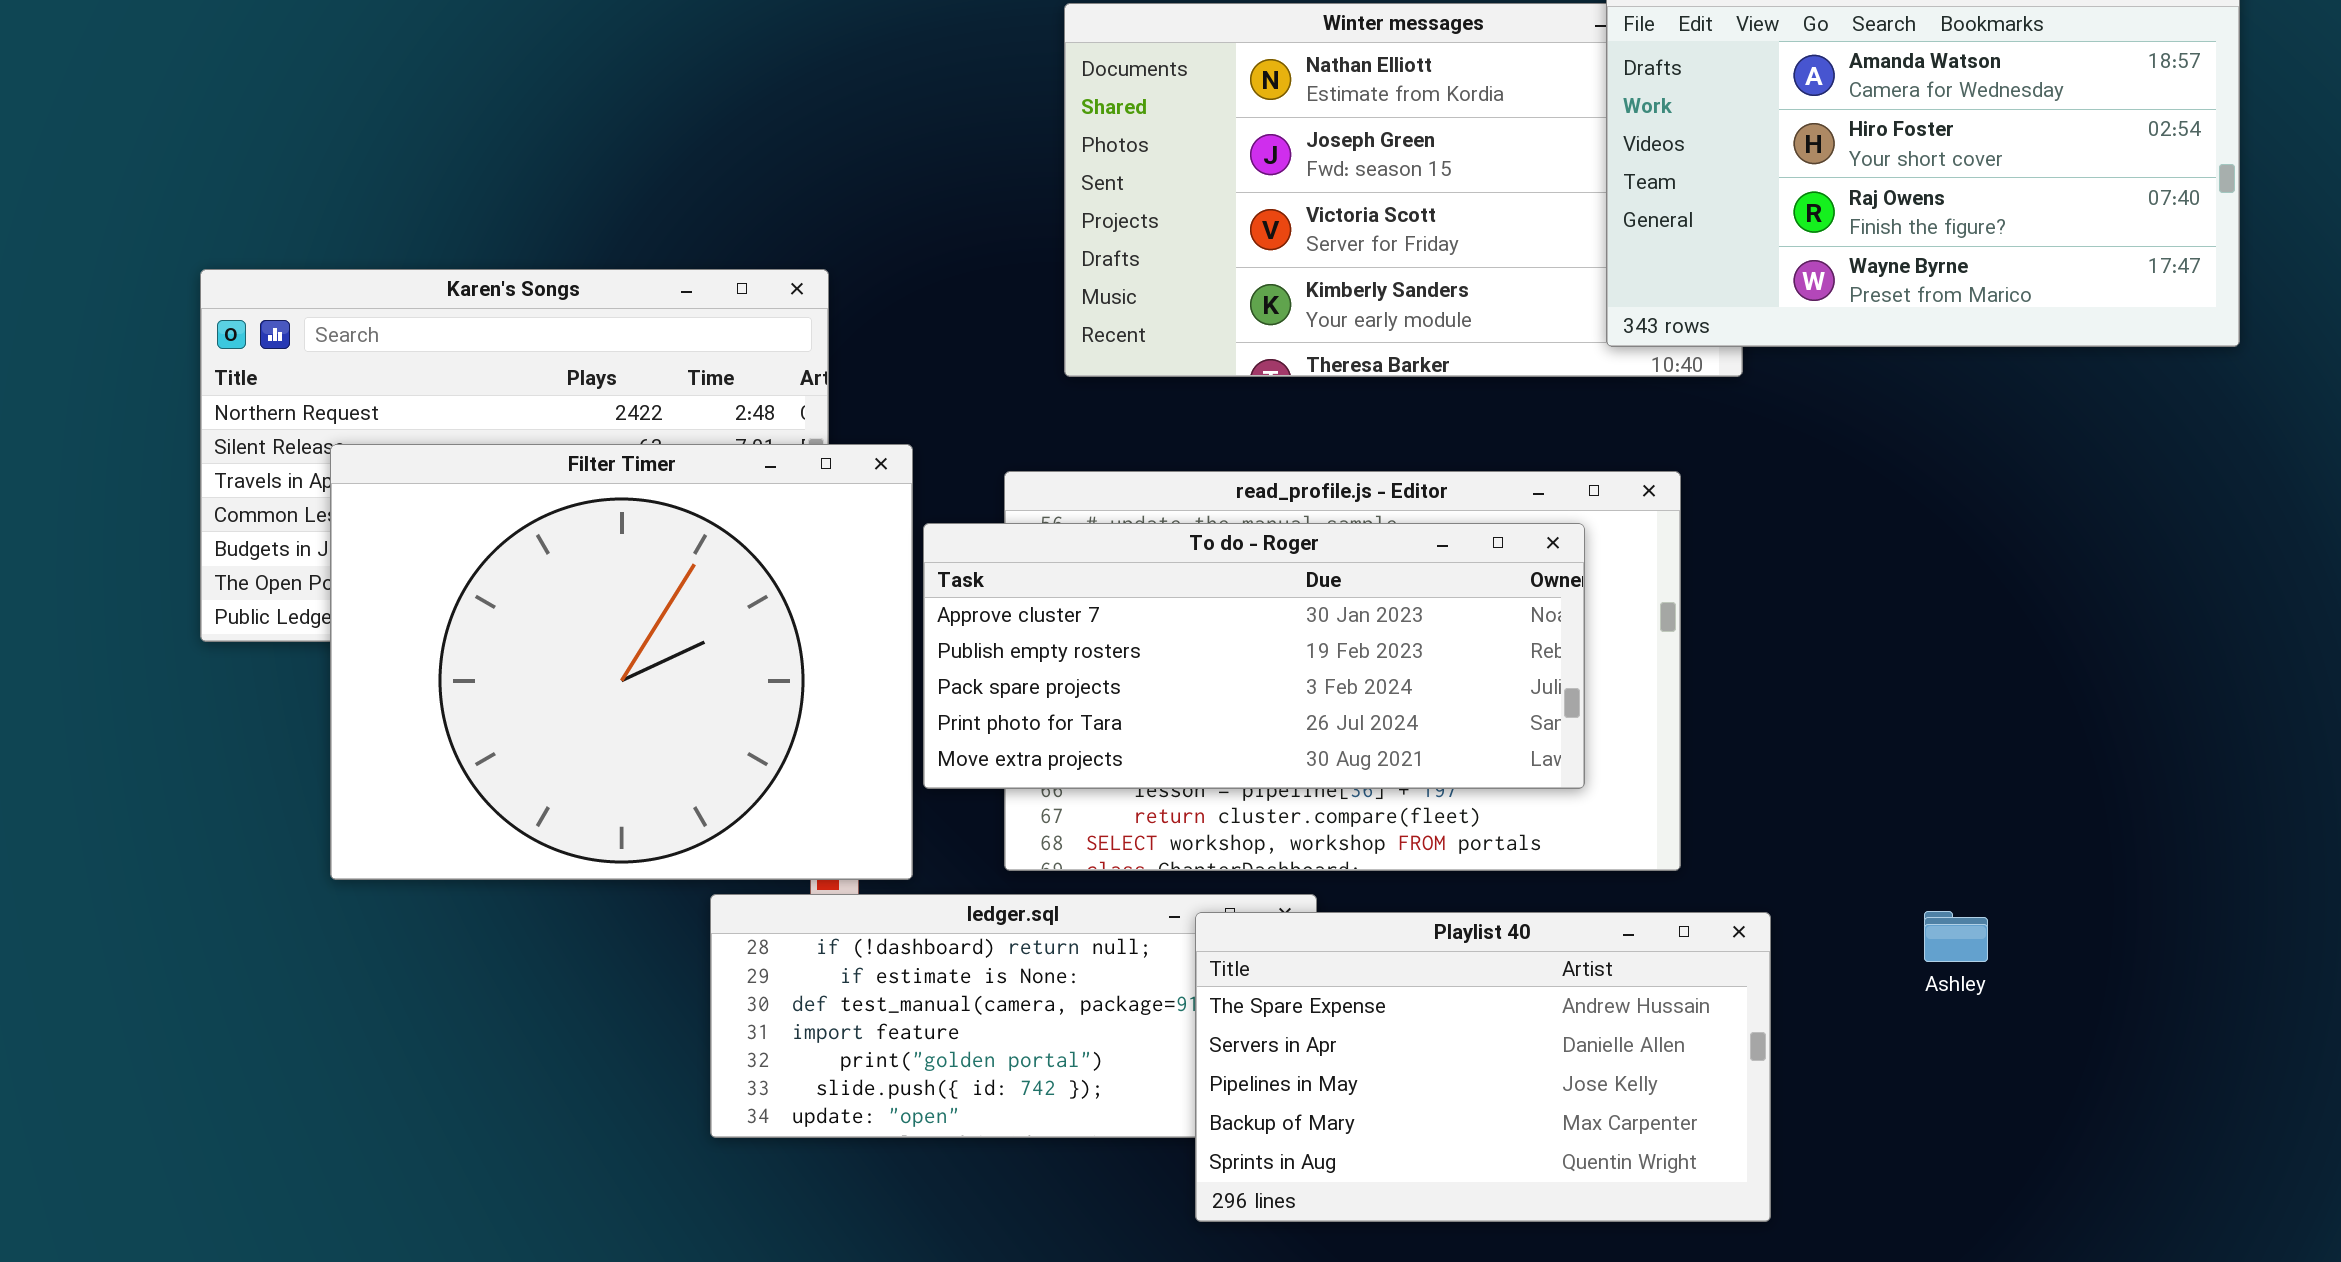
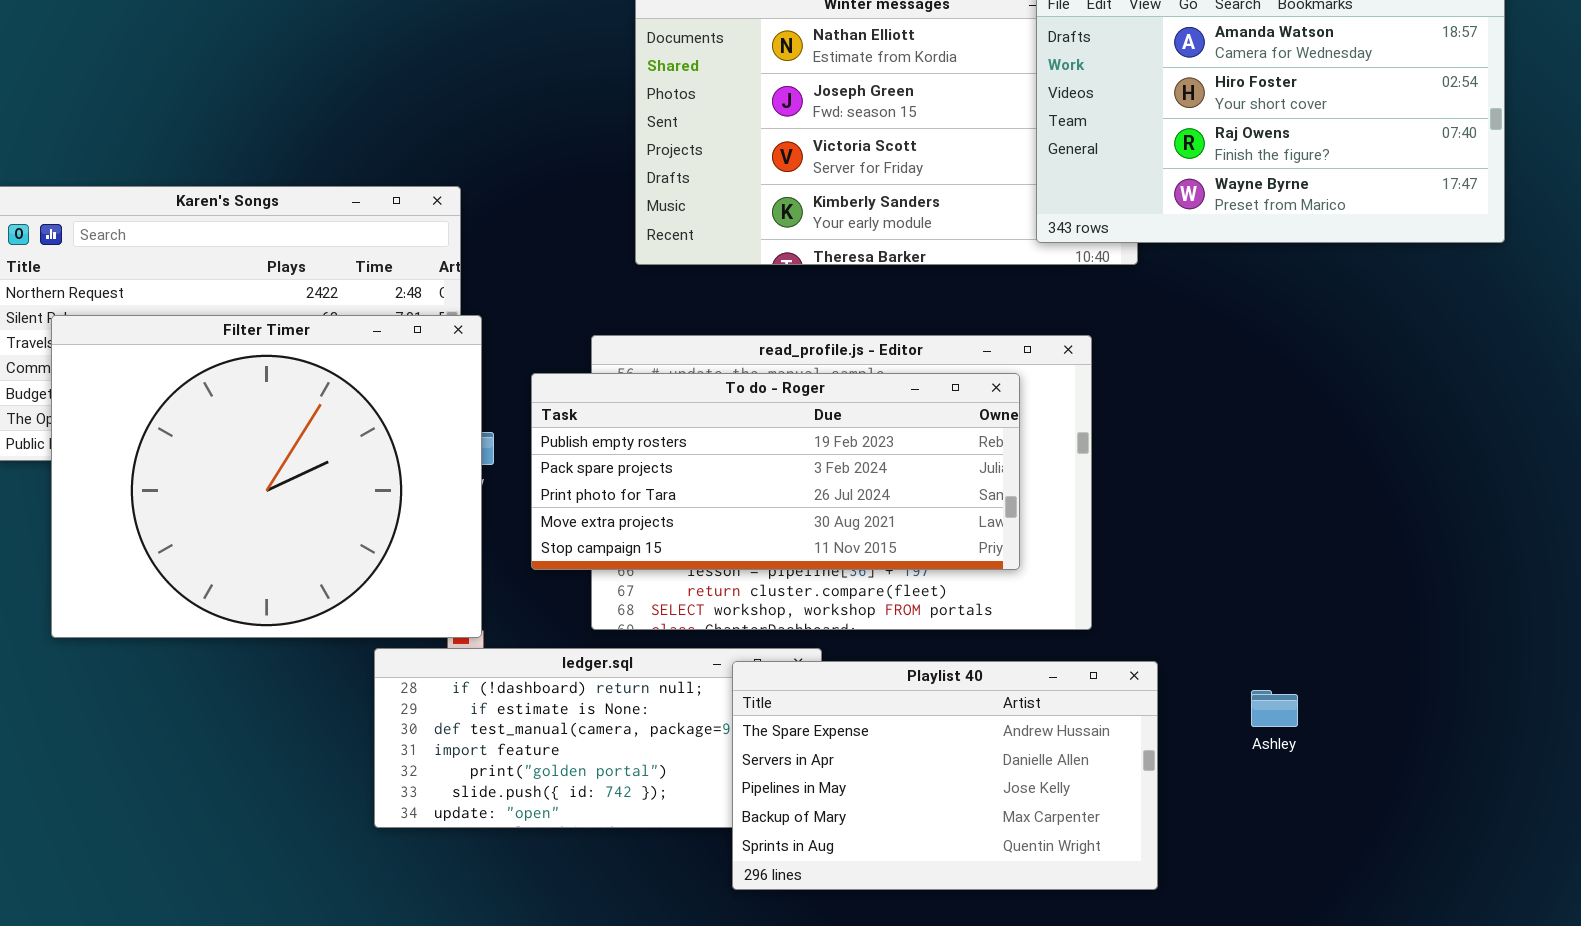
Filter Timer: [330,444,913,880] -> [51,315,482,638], moved
To do - Roger: [923,523,1585,789] -> [531,373,1020,570], scrolled down 1 row
Ashley: [1924,911,1988,962] -> [1251,690,1298,727], moved

